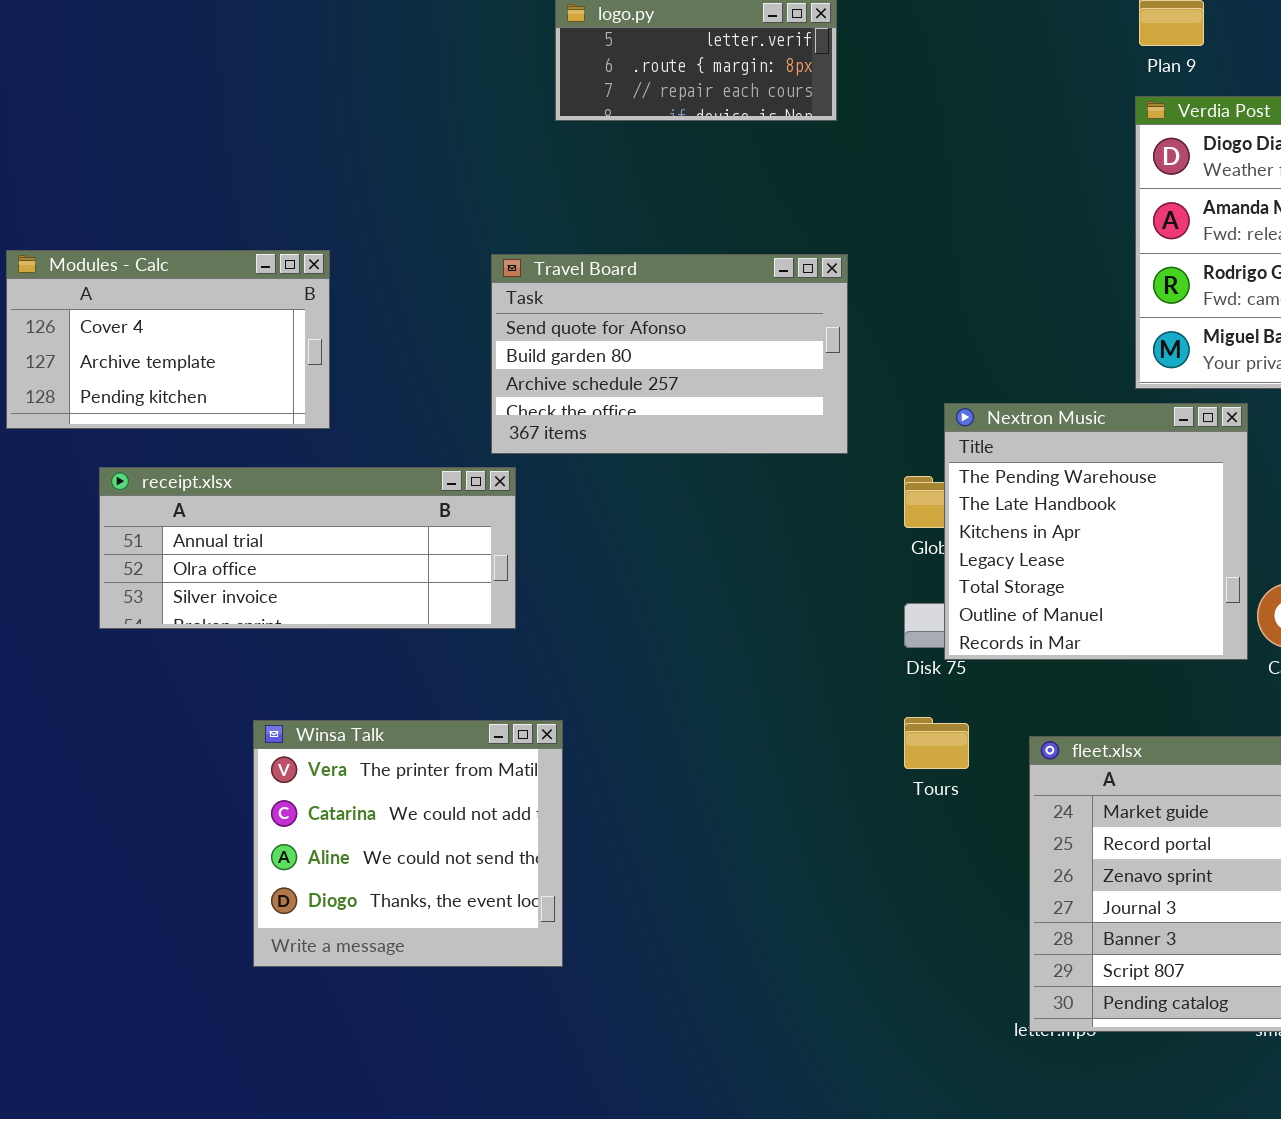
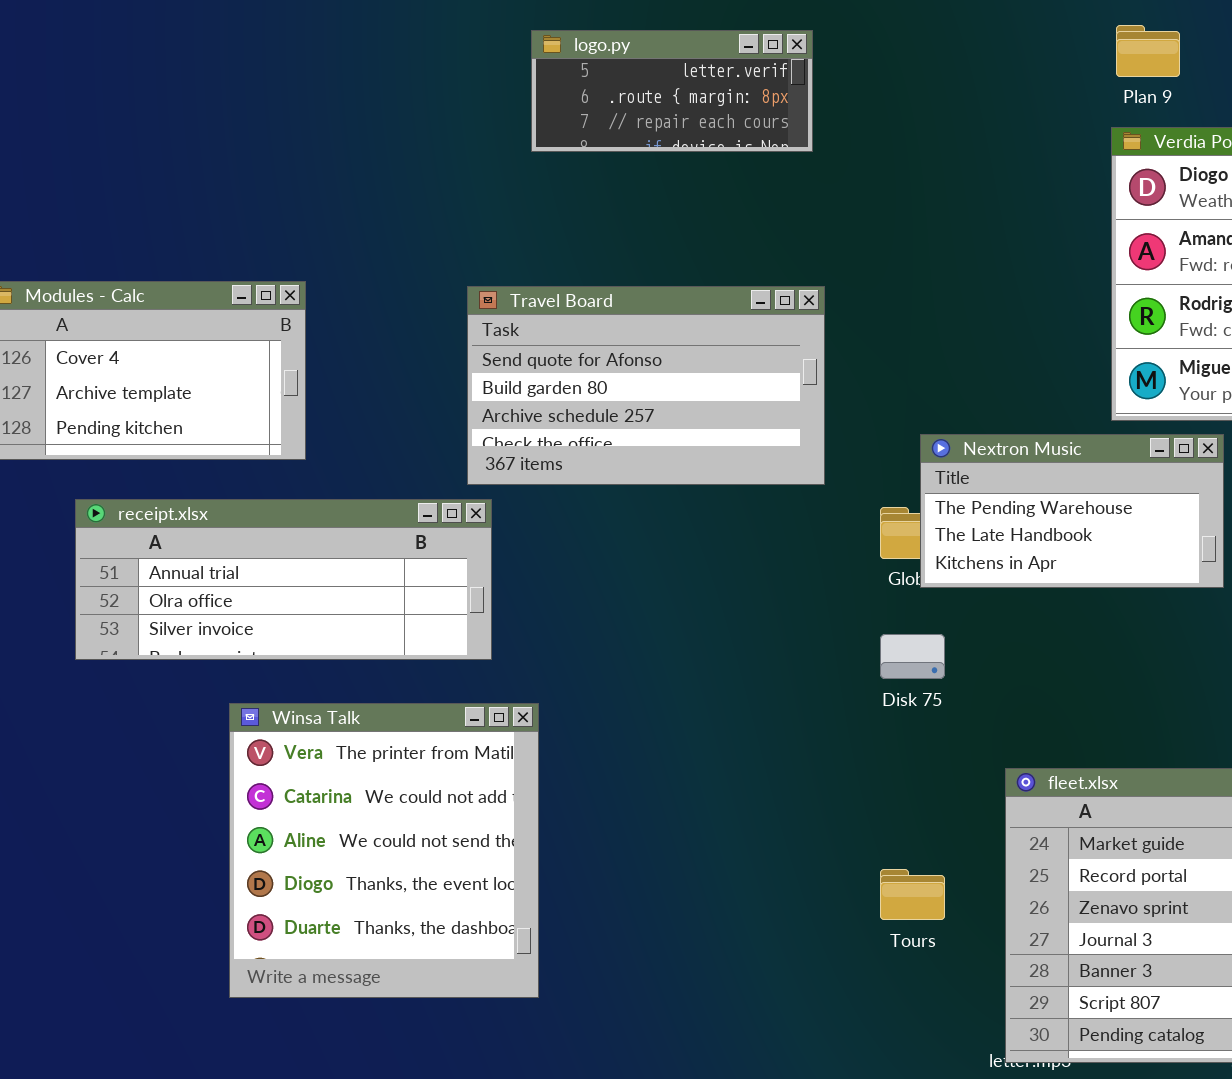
Nextron Music: [944,403,1248,660] -> [920,434,1224,588], resized
Tours: [904,717,969,769] -> [880,869,945,920], moved
Winsa Talk: [253,720,563,967] -> [229,703,539,998], resized

